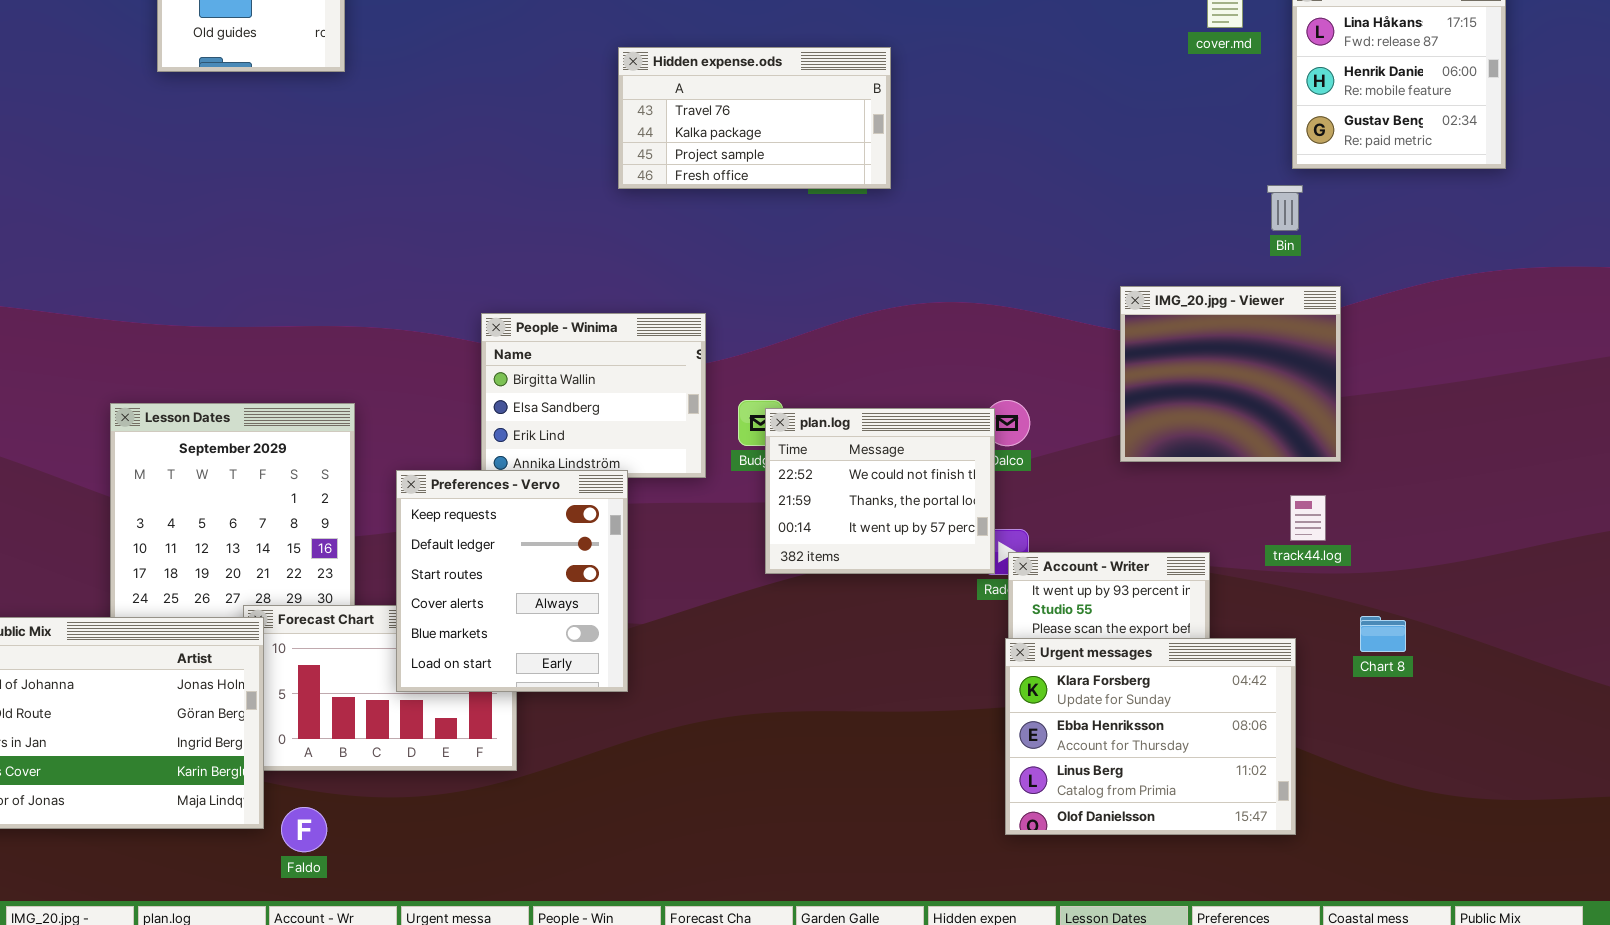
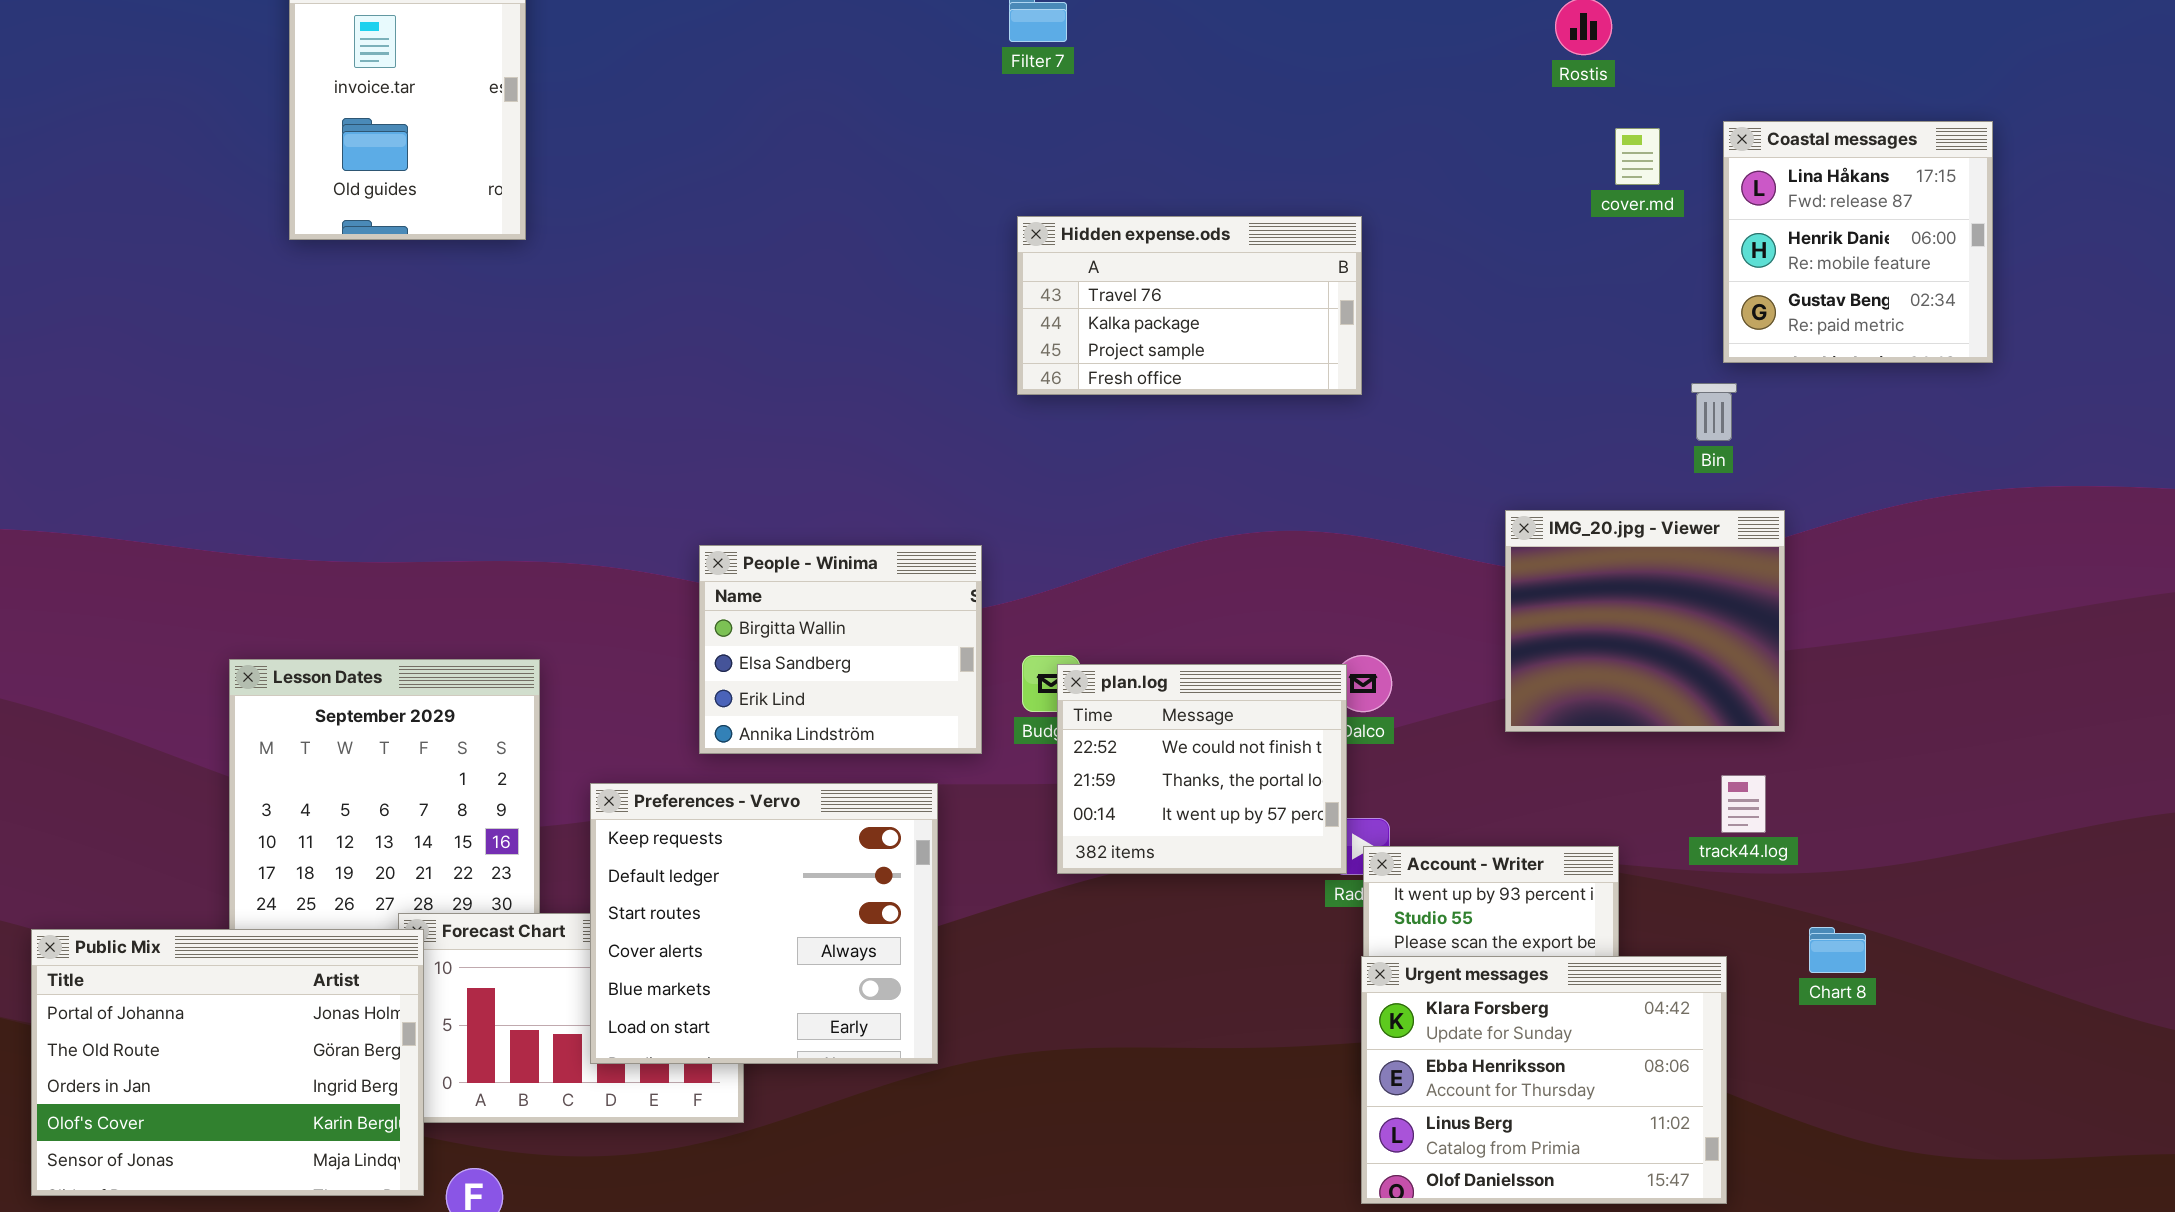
Hidden expense.ods: [618,47,891,189] -> [1017,216,1362,395], moved
Preferences - Vervo: [396,470,628,692] -> [590,783,938,1064], moved, resized

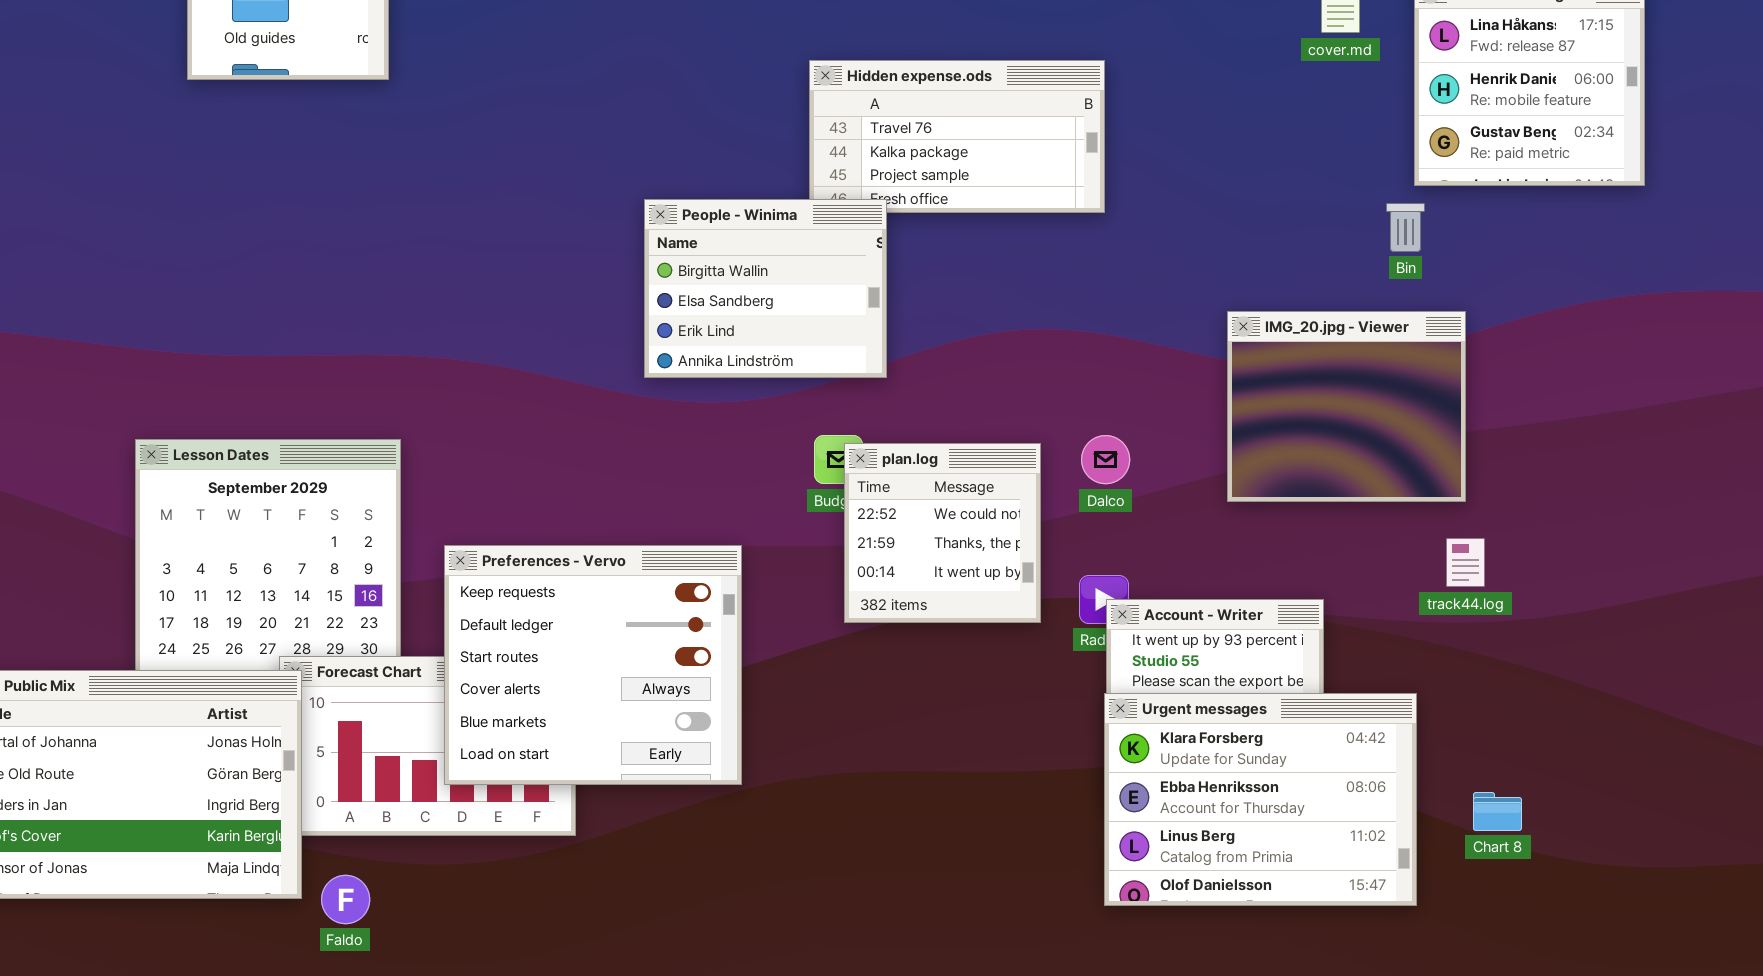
People - Winima: [699,545,982,754] -> [644,199,887,378], moved
plan.log: [1057,664,1347,874] -> [844,443,1041,623], resized
track44.log: [1721,775,1766,833] -> [1446,538,1485,587], moved
Chart 8: [1809,927,1866,973] -> [1473,792,1522,831], moved

